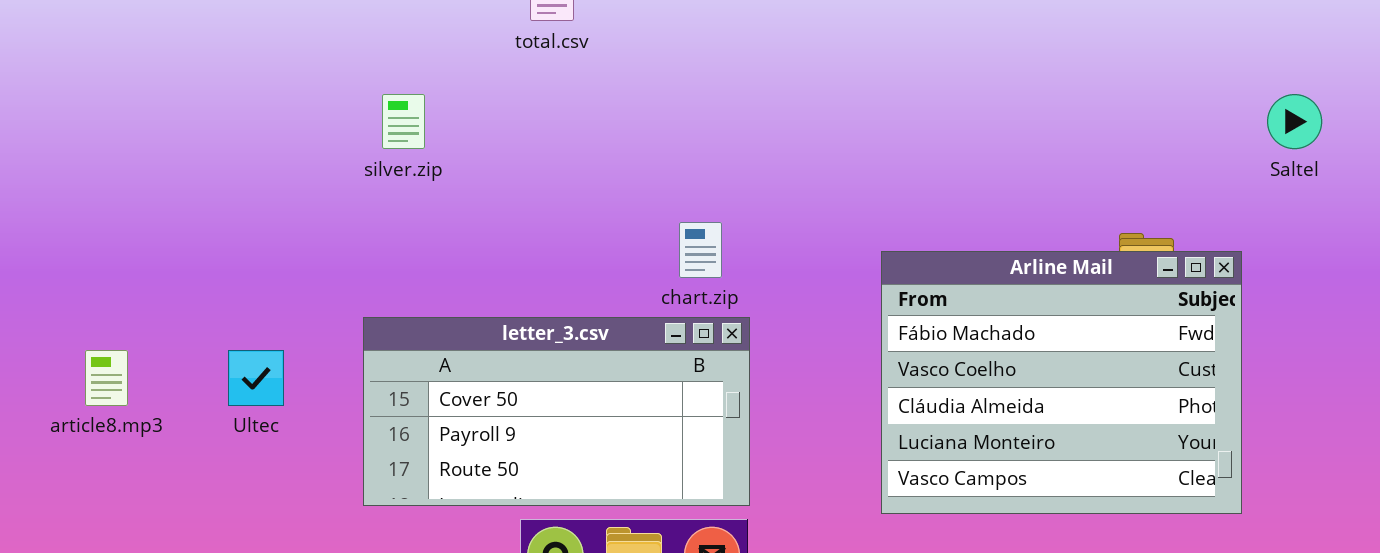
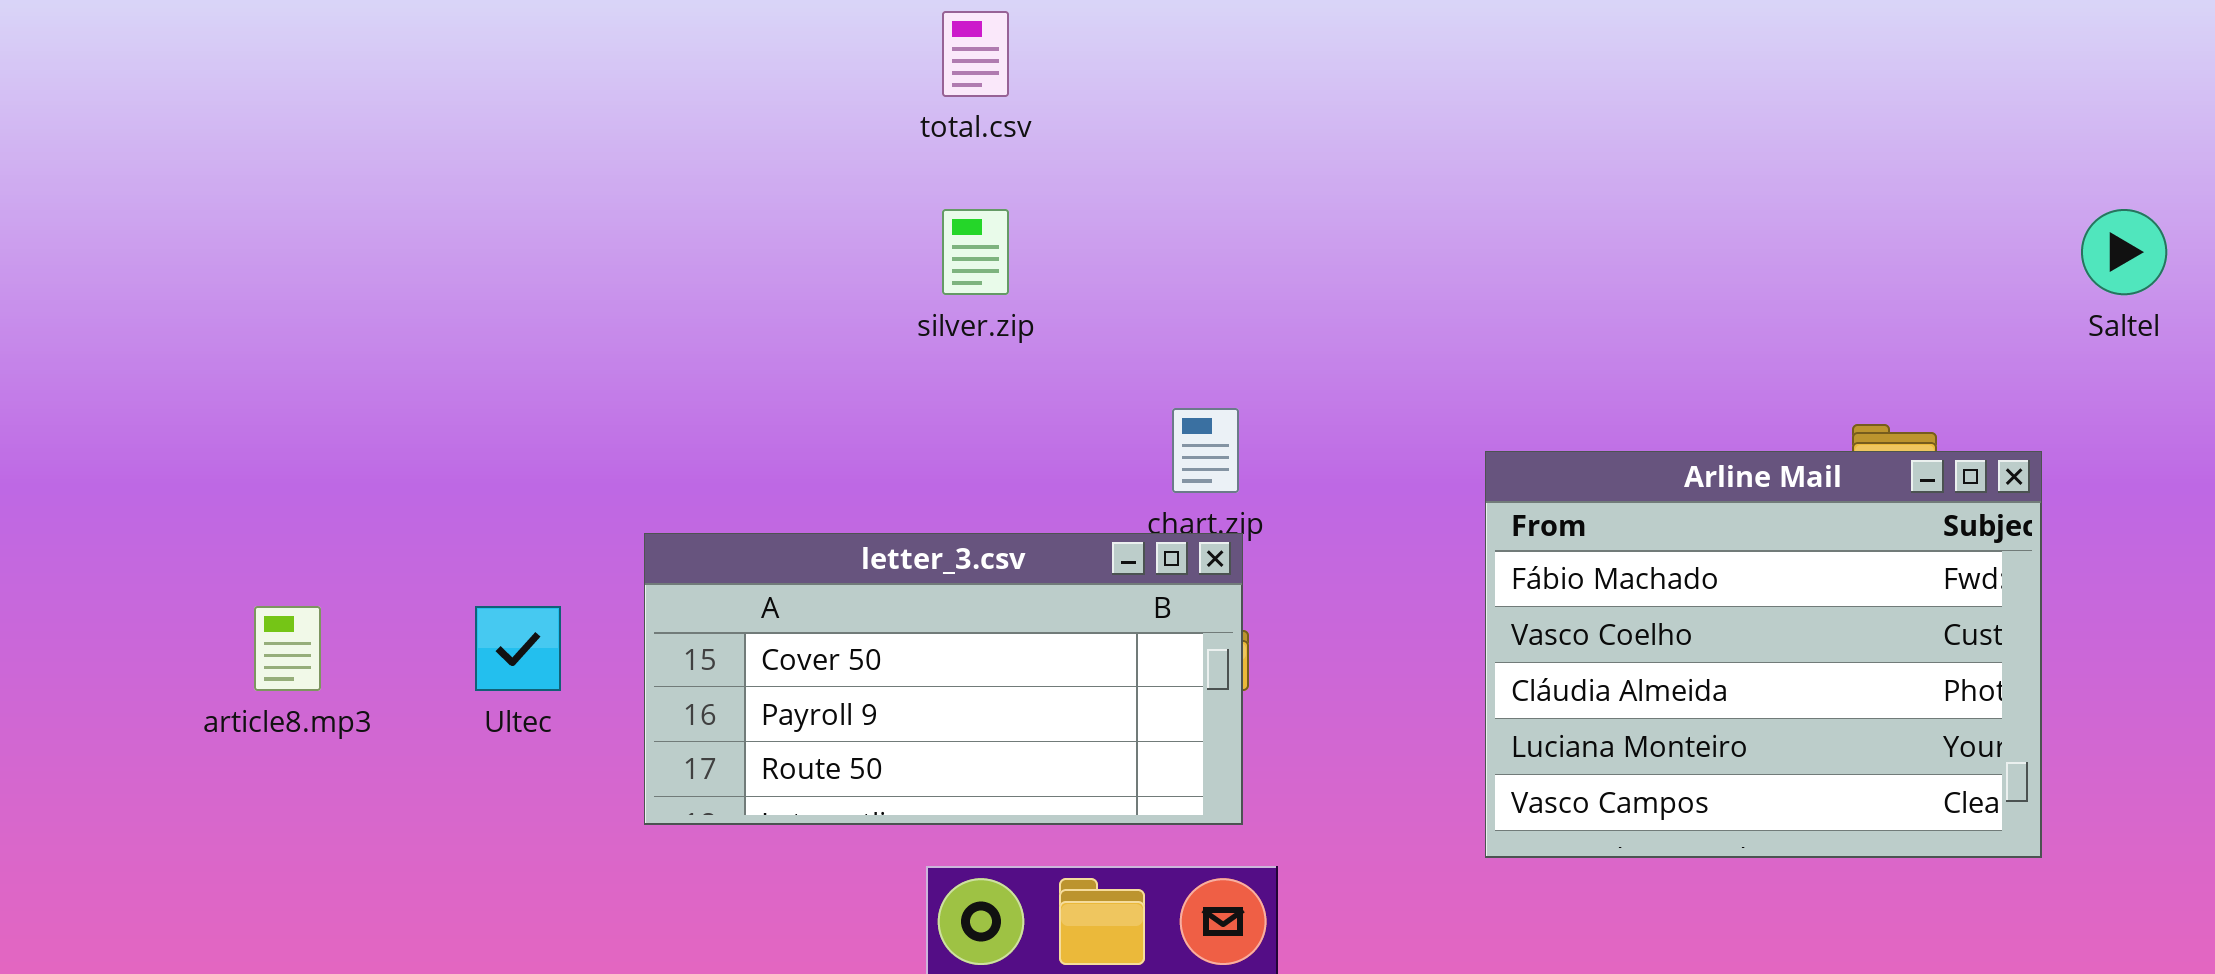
silver.zip: [382,94,425,149] -> [942,209,1009,295], moved
letter_3.csv: [363,317,750,506] -> [644,533,1243,825], moved

